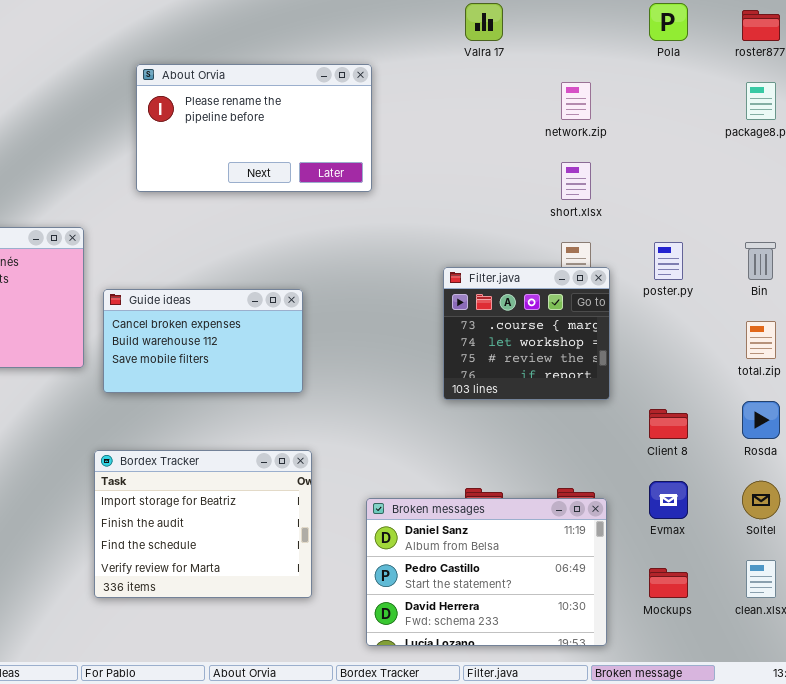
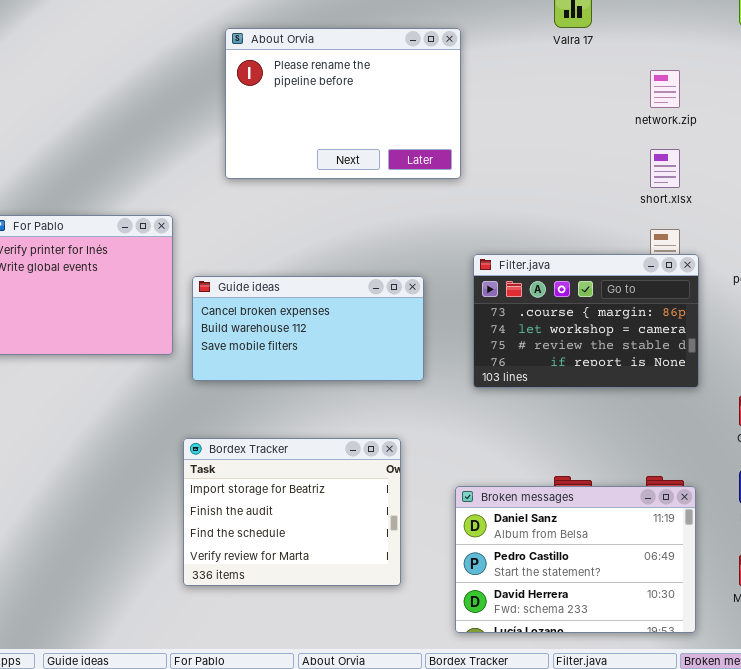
About Orvia: [136,64,372,192] -> [225,28,461,179], resized
Filter.java: [443,267,610,400] -> [473,254,699,388], resized
Guide ideas: [103,289,303,393] -> [192,276,424,381], resized

